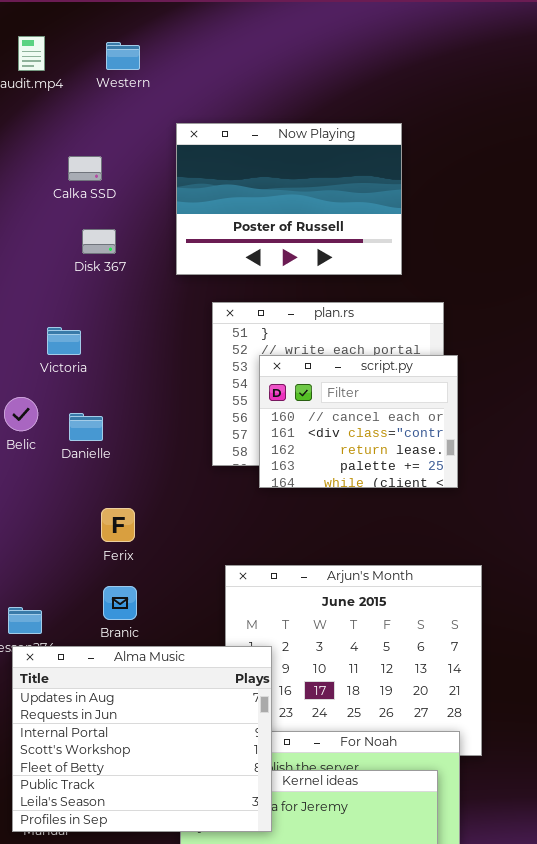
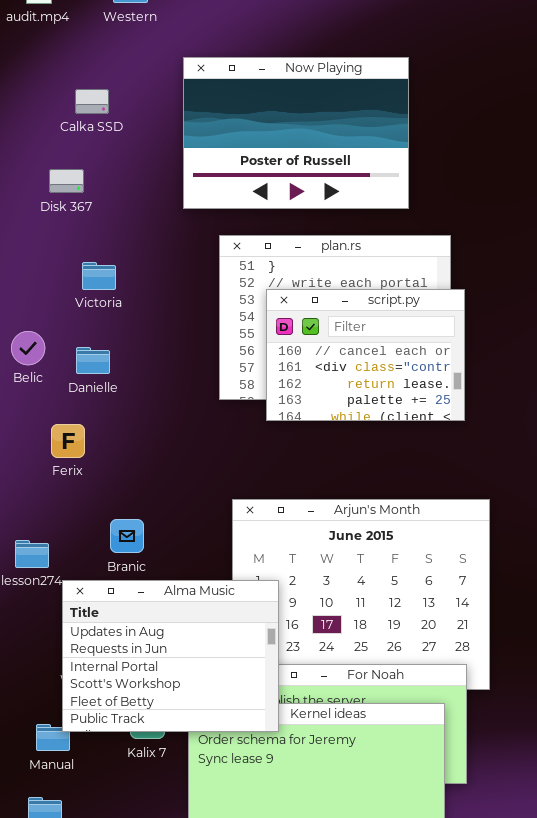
Disk 367: [82,229,116,254] -> [49,169,84,193], moved
Victoria: [47,327,81,355] -> [82,262,116,290], moved
Ferix: [101,508,135,542] -> [51,424,85,458], moved
Alma Music: [12,646,272,832] -> [62,580,279,732], resized

